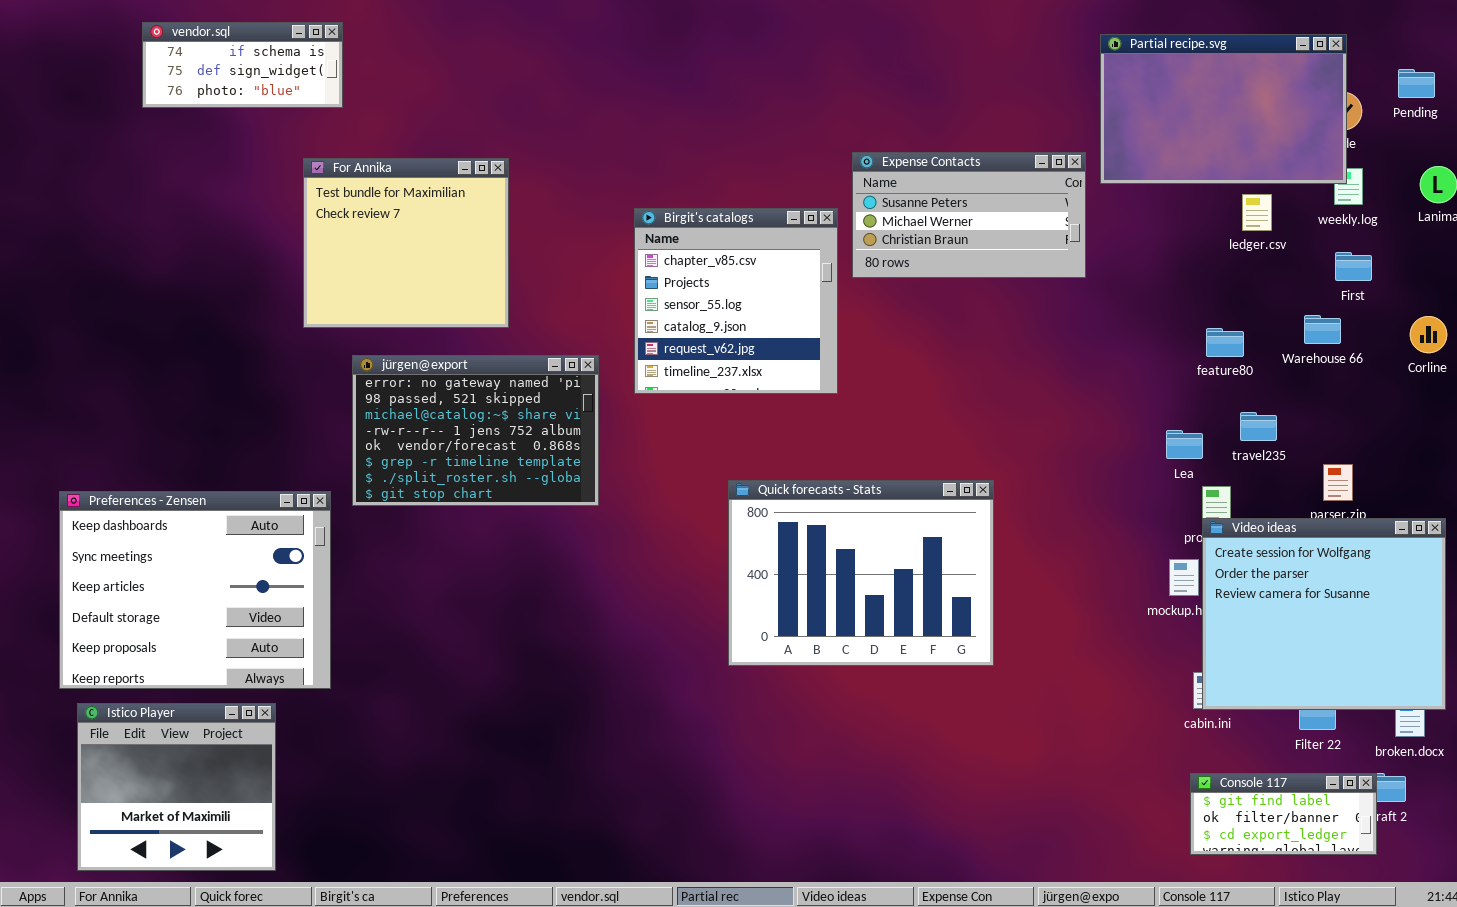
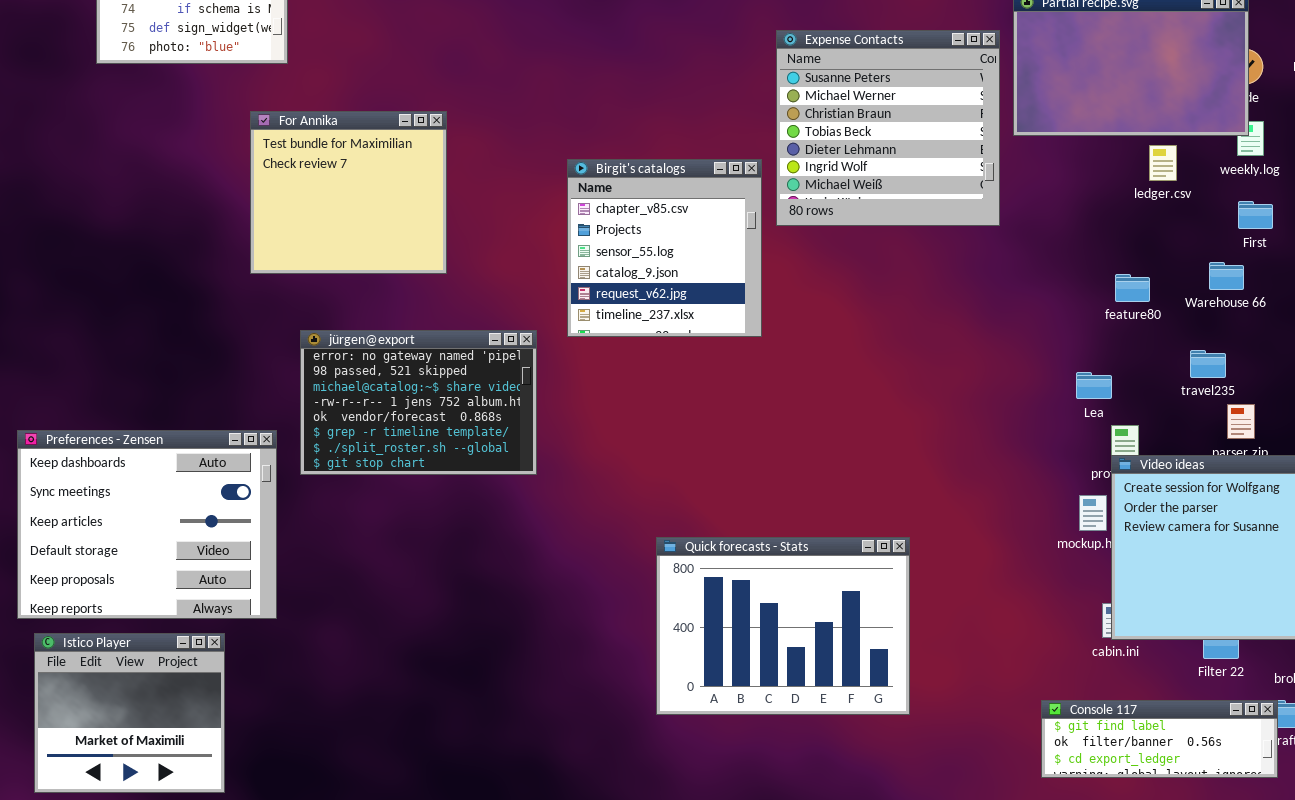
Expense Contacts: [852,152,1086,278] -> [776,30,1000,226], resized
jürgen@export: [352,355,599,506] -> [300,330,537,475], moved
travel235: [1240,412,1277,441] -> [1190,350,1226,378], moved
Quick forecasts - Stats: [728,480,994,666] -> [656,537,910,715], moved
Console 117: [1190,773,1377,855] -> [1041,700,1278,778], resized

